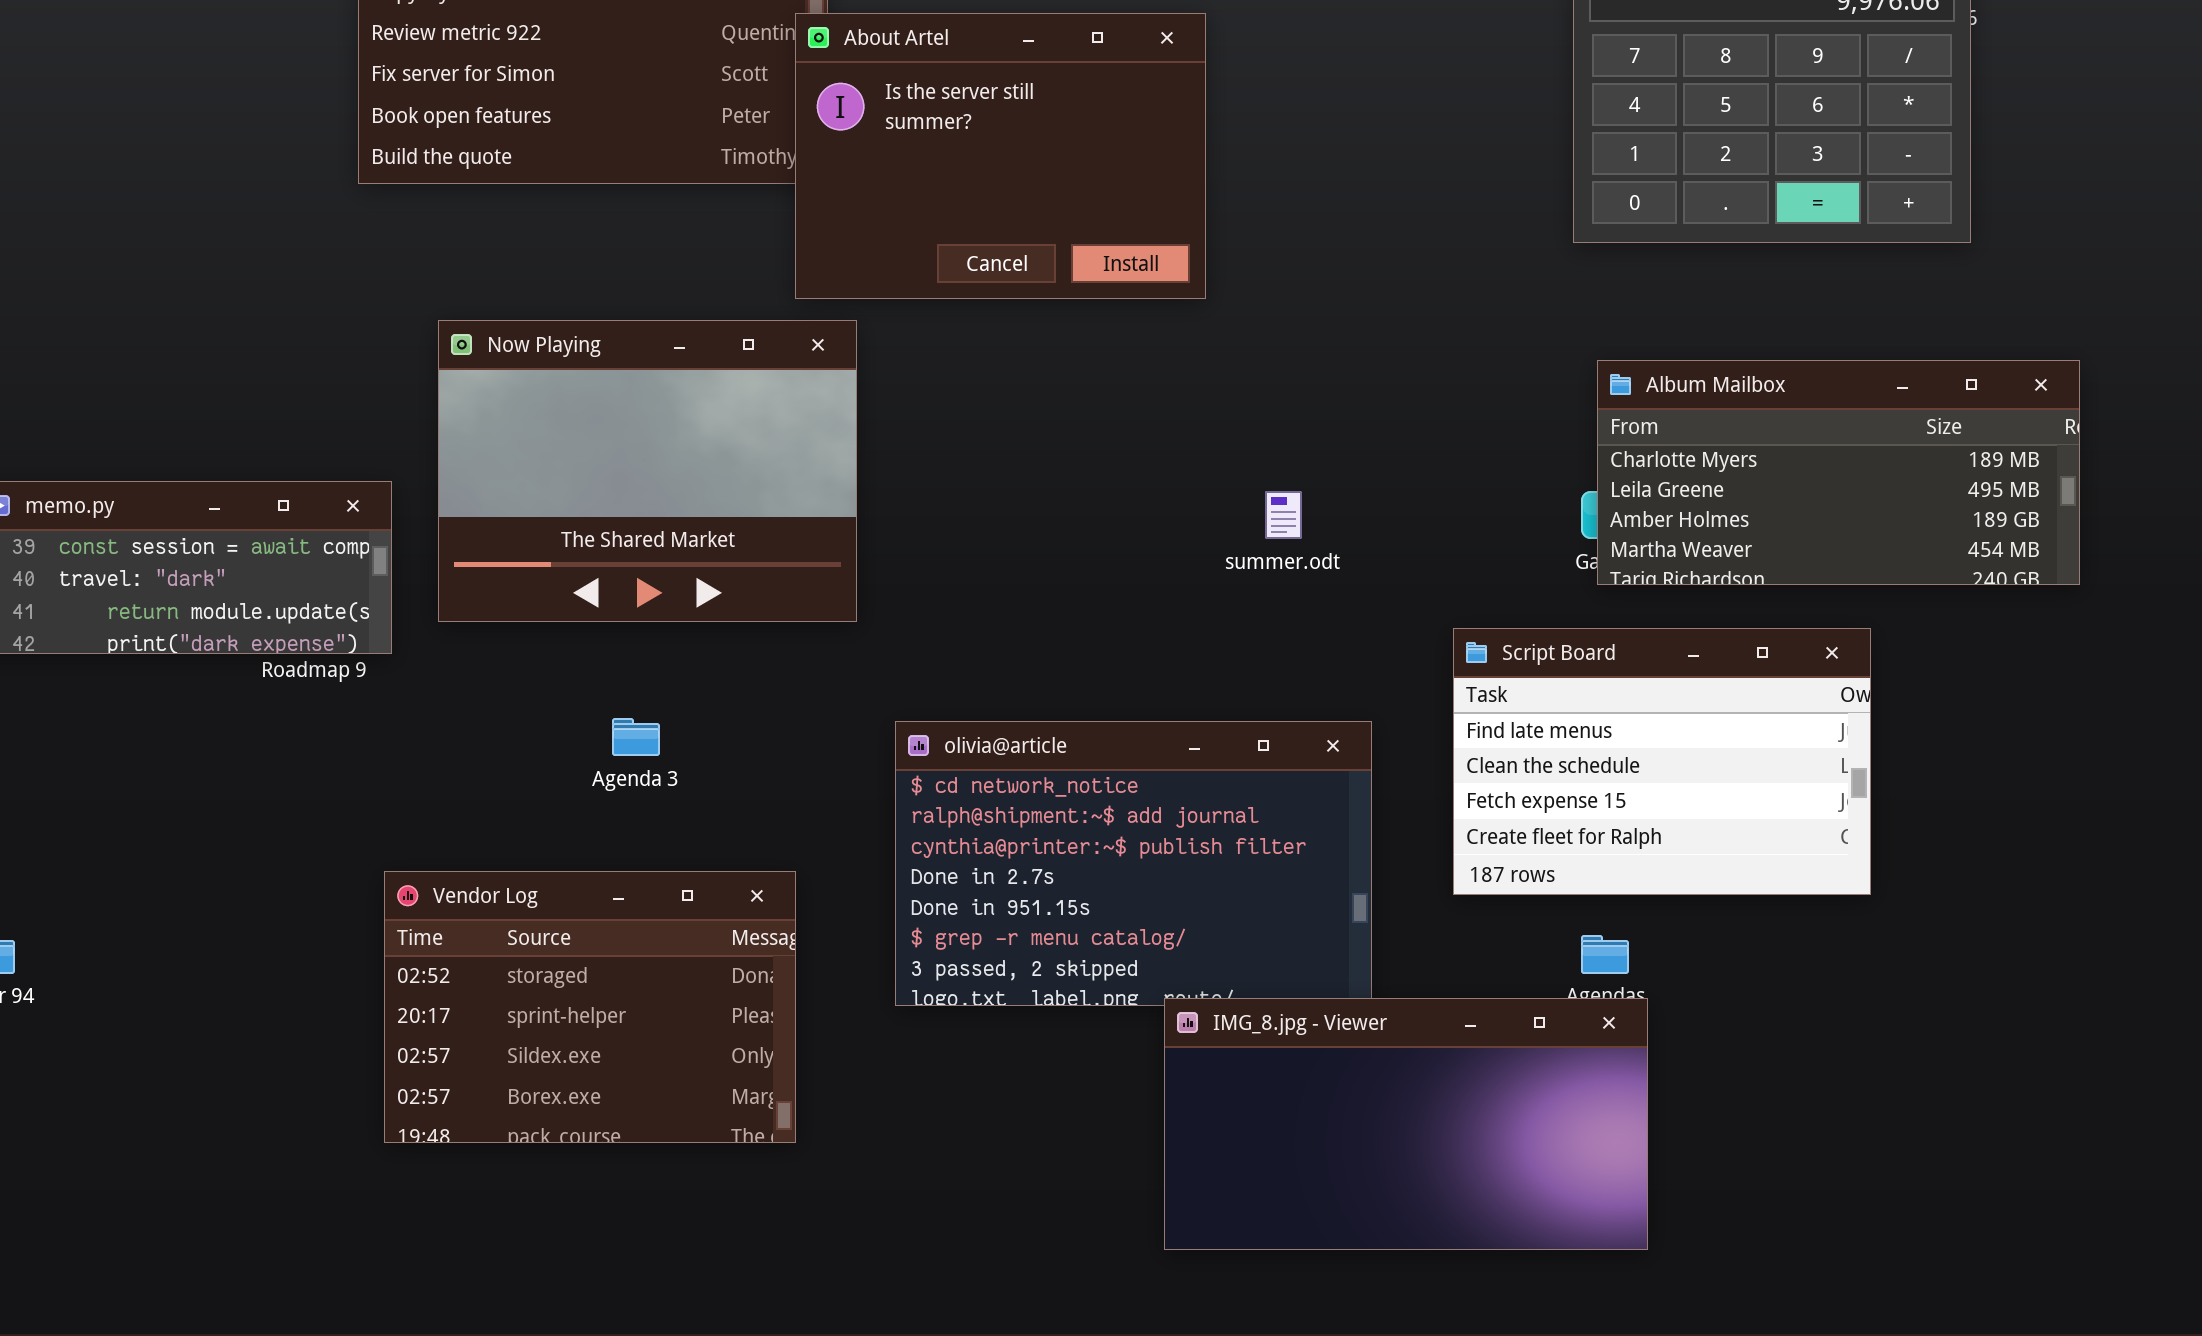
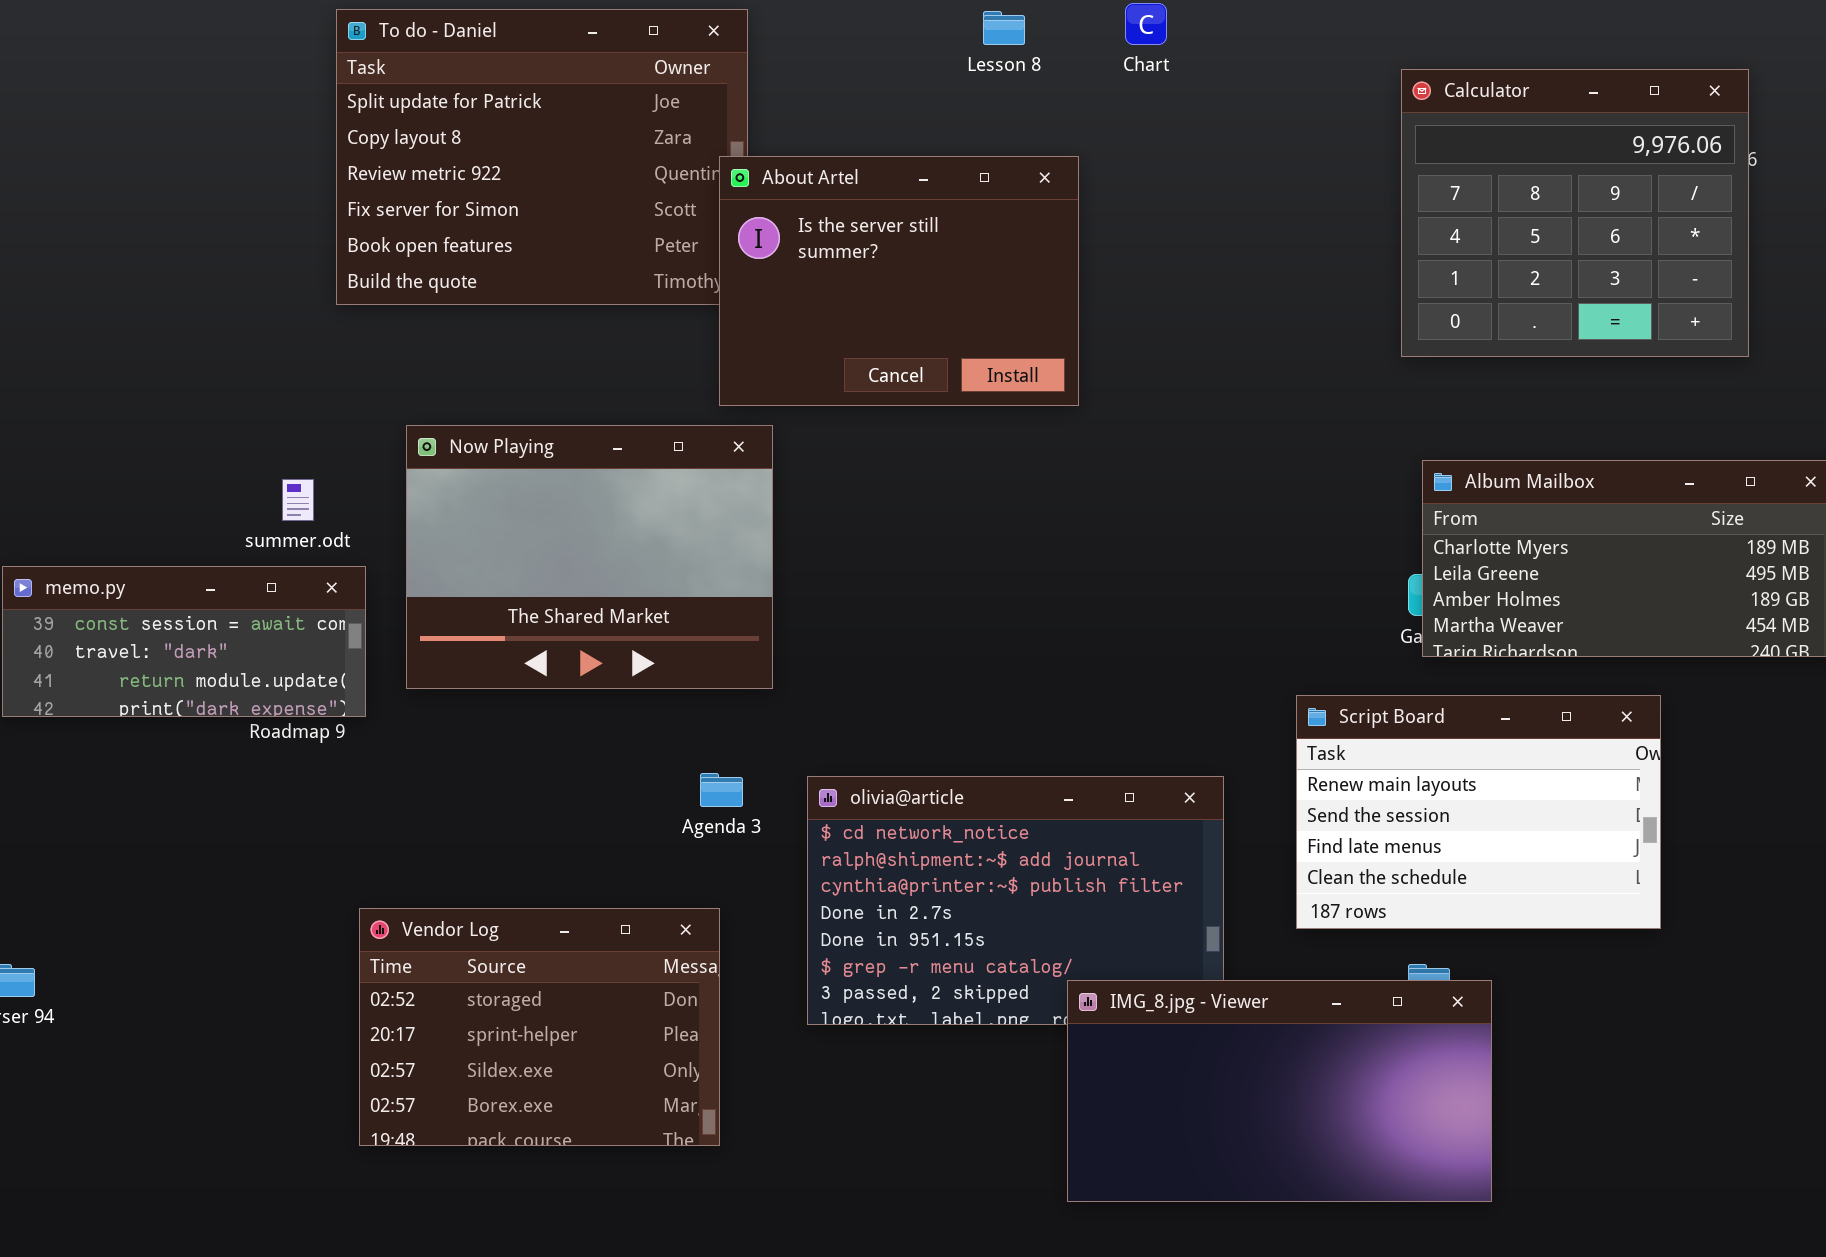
summer.odt: [1265,491,1302,539] -> [282,479,314,521], moved
Script Board: [1453,628,1871,895] -> [1296,695,1661,929], scrolled up 2 rows
Agenda 3: [612,718,660,756] -> [700,773,743,807], moved
IMG_8.jpg - Viewer: [1164,998,1648,1250] -> [1067,980,1492,1202], moved

